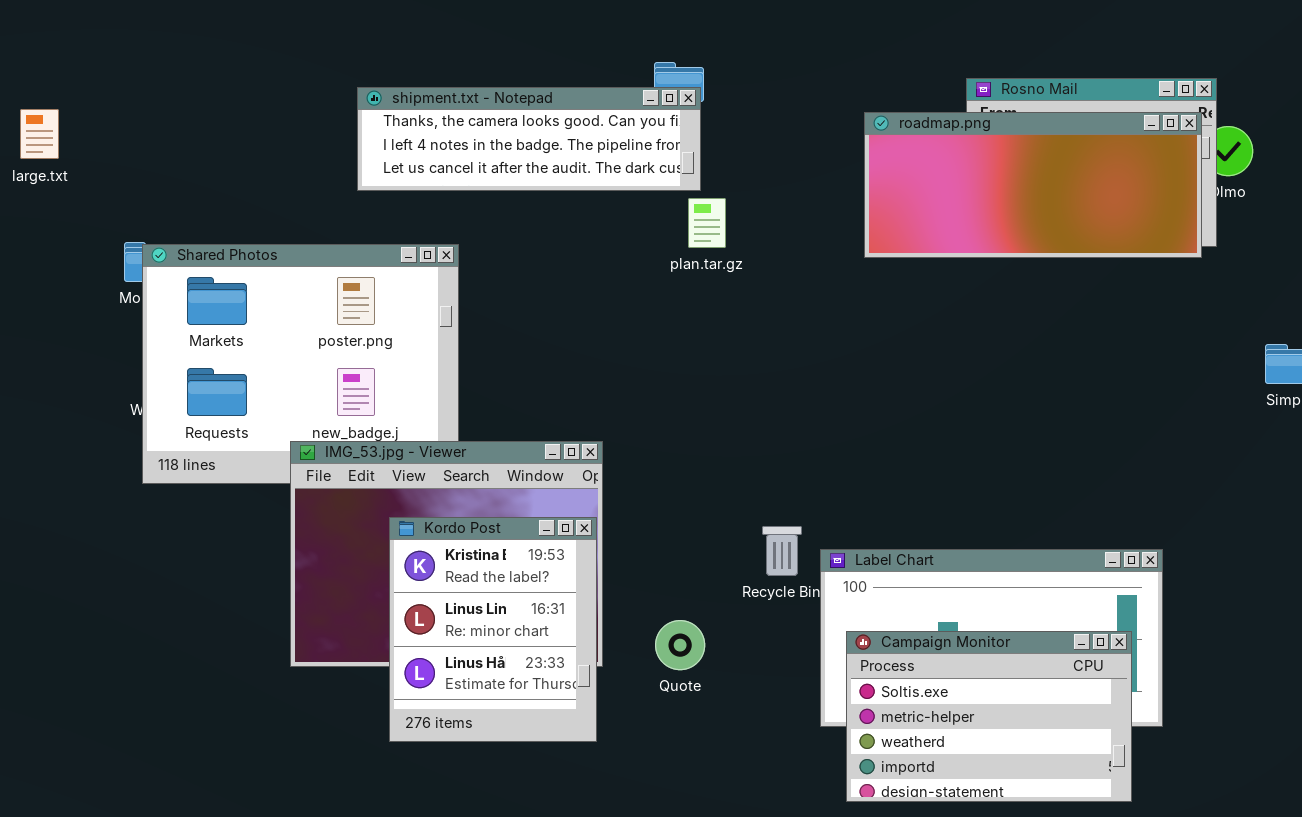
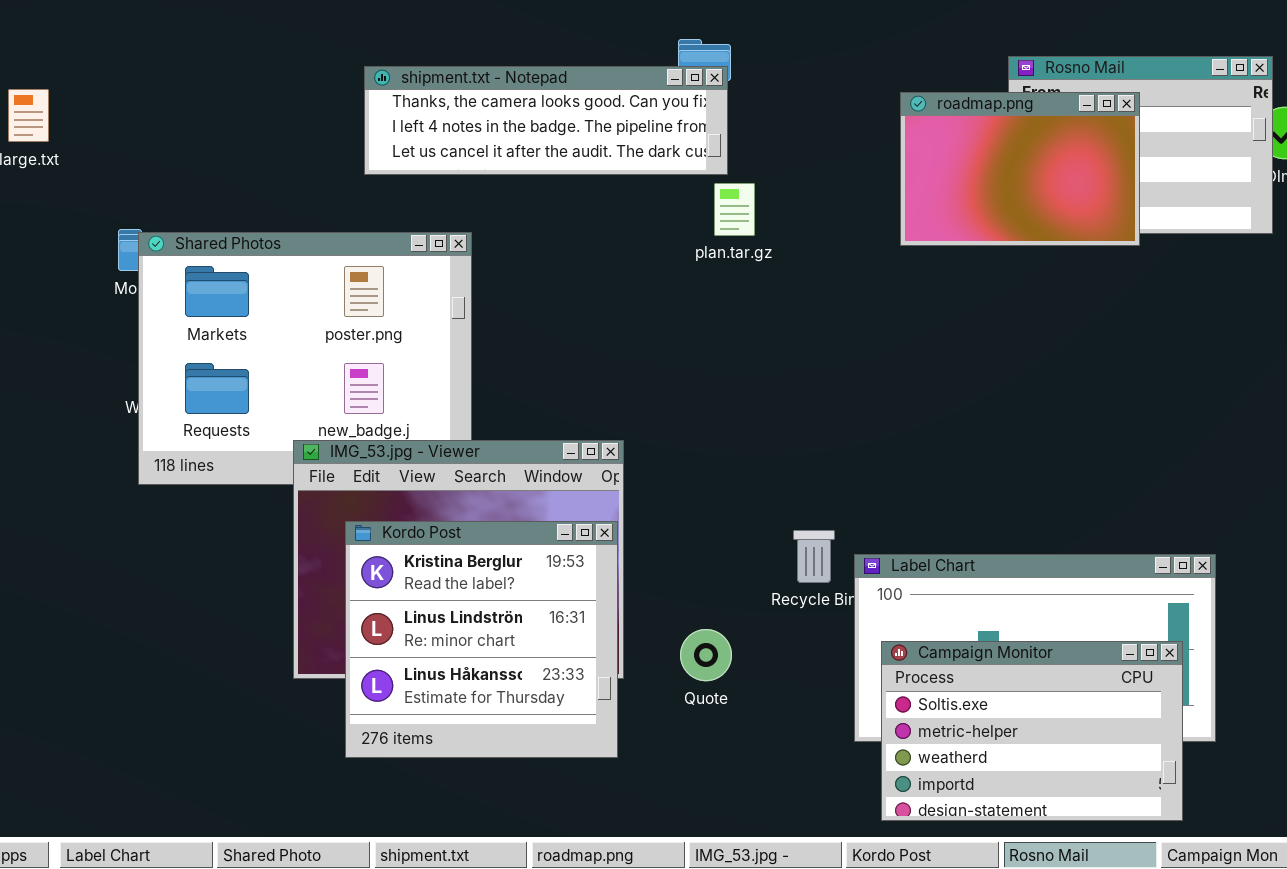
roadmap.png: [864,112,1202,258] -> [900,92,1140,246], resized
Kordo Post: [389,517,597,742] -> [345,521,618,758], resized

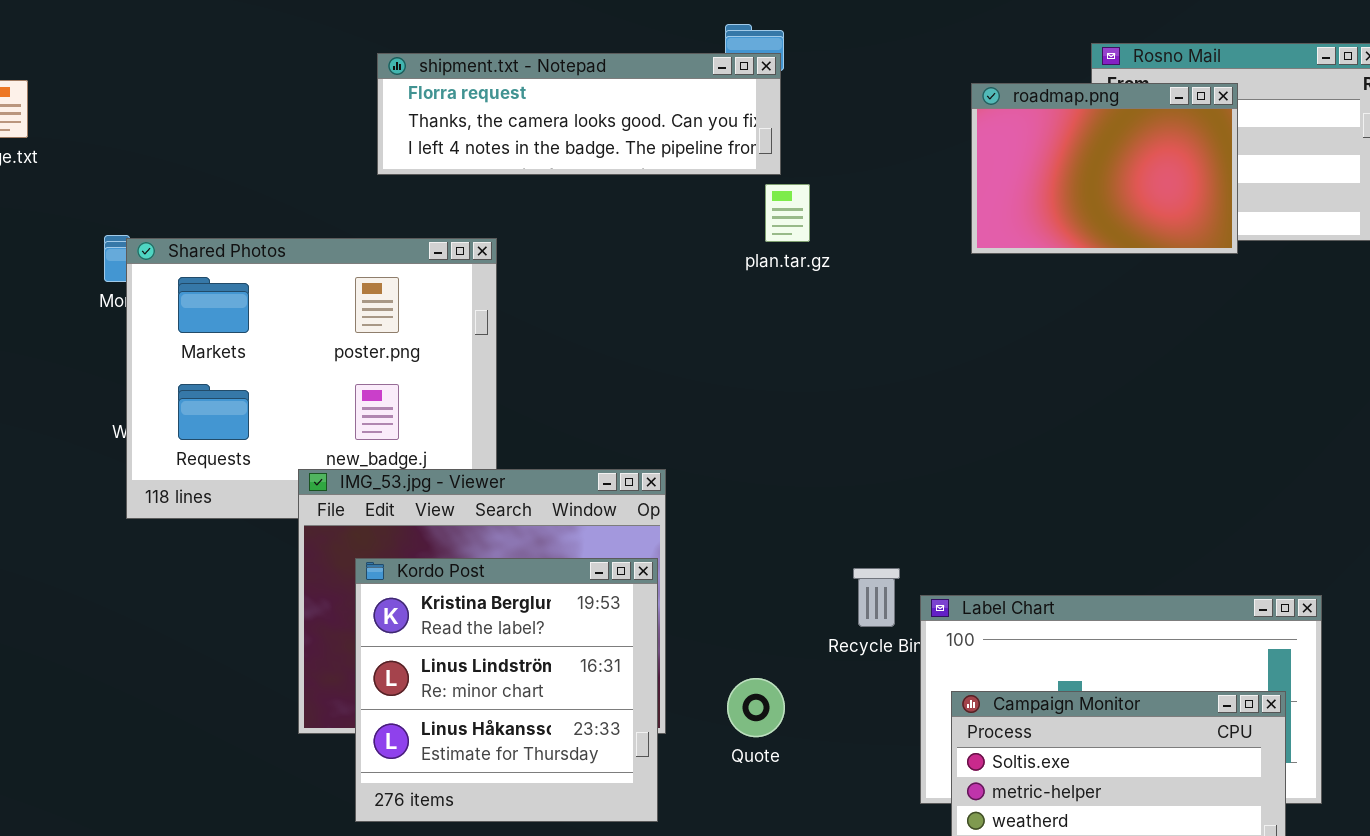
shipment.txt - Notepad: [364,66,728,175] -> [377,53,781,175], scrolled up 1 row

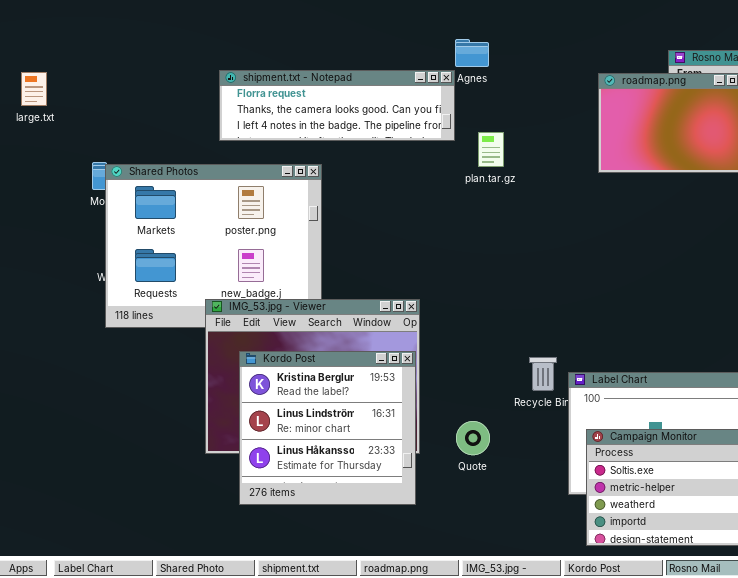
shipment.txt - Notepad: [377,53,781,175] -> [219,70,455,141], moved

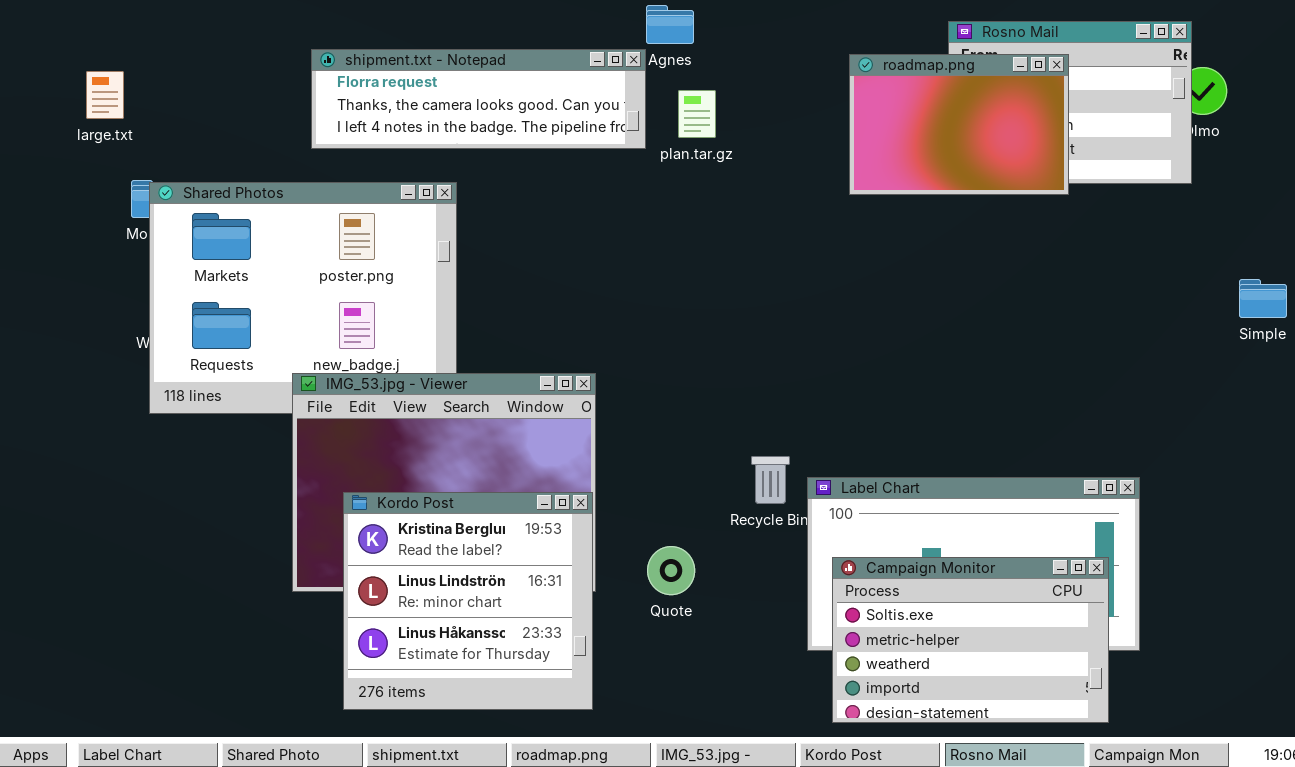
large.txt: [21,72,47,106] -> [86,71,124,119], moved
plan.tar.gz: [478,132,504,167] -> [678,90,716,138], moved
Kordo Post: [239,351,416,505] -> [343,492,593,710], moved

